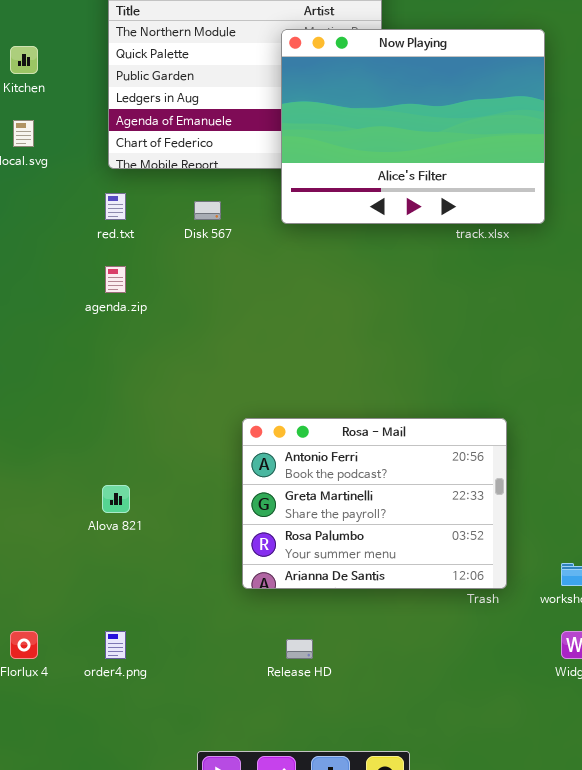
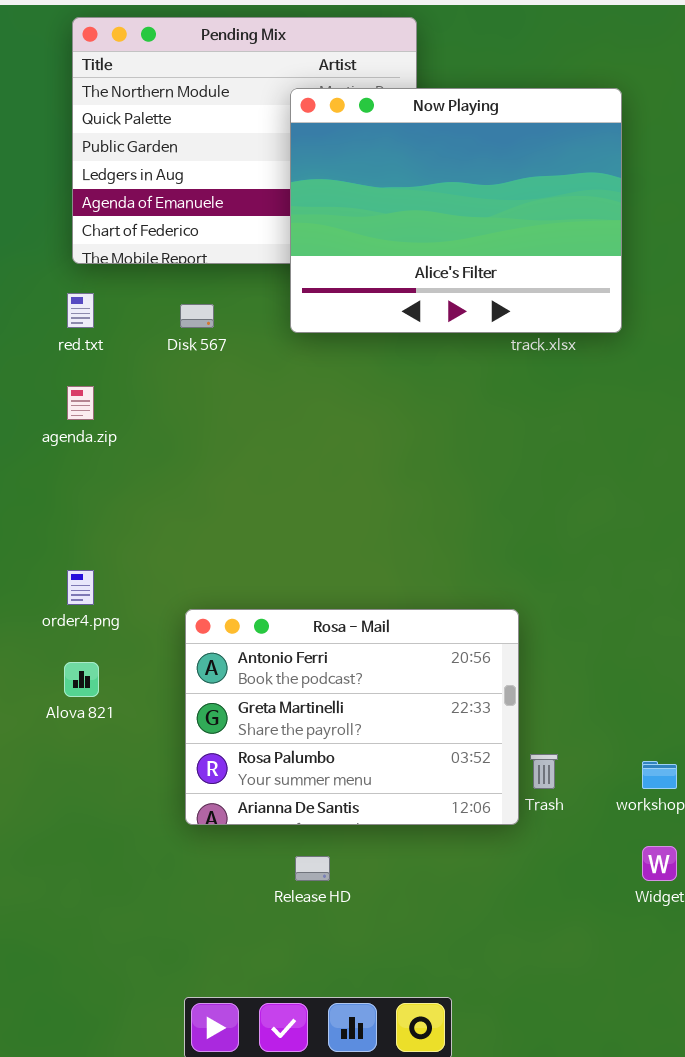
Rosa - Mail: [242,418,507,589] -> [185,609,519,825], moved
order4.png: [105,631,126,659] -> [67,570,94,605], moved

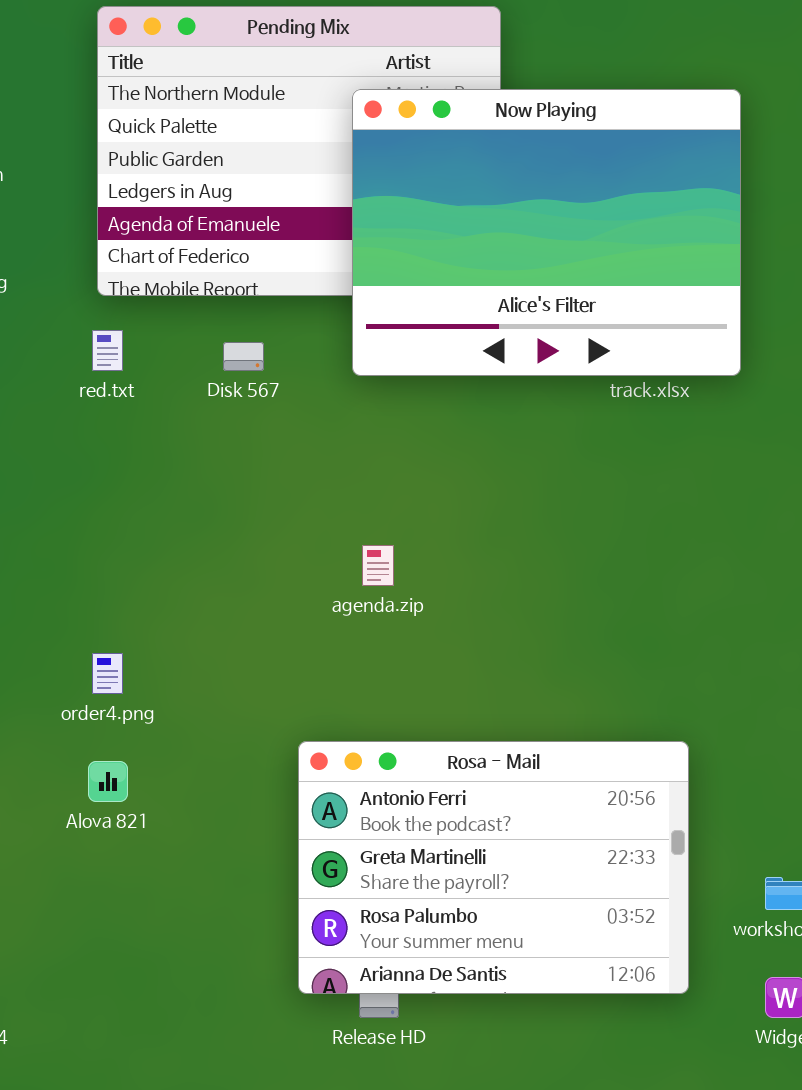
agenda.zip: [67,386,94,420] -> [362,545,394,586], moved
Rosa - Mail: [185,609,519,825] -> [298,741,689,994], moved

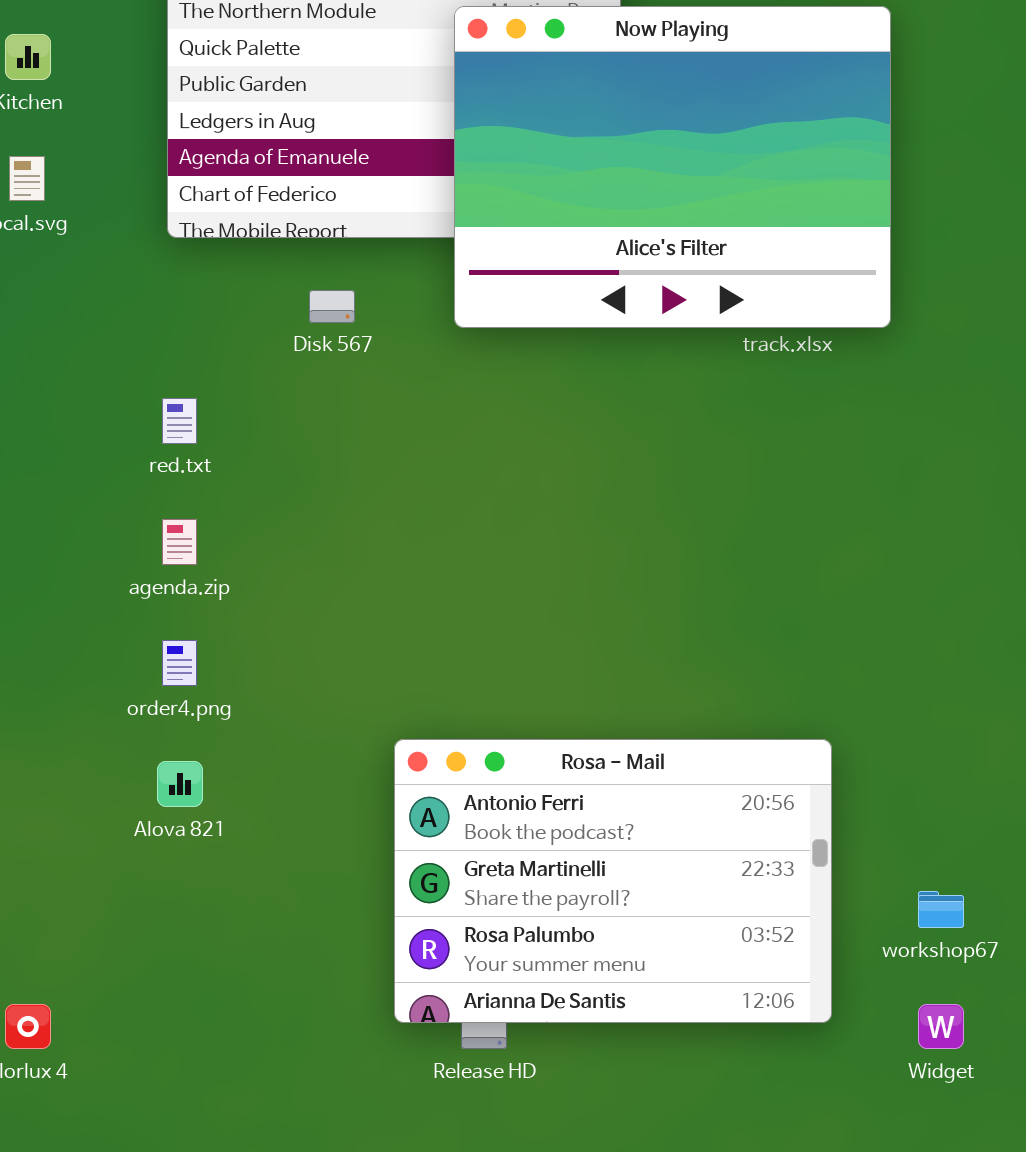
red.txt: [92,330,123,371] -> [162,398,197,444], moved
agenda.zip: [362,545,394,586] -> [162,519,197,565], moved

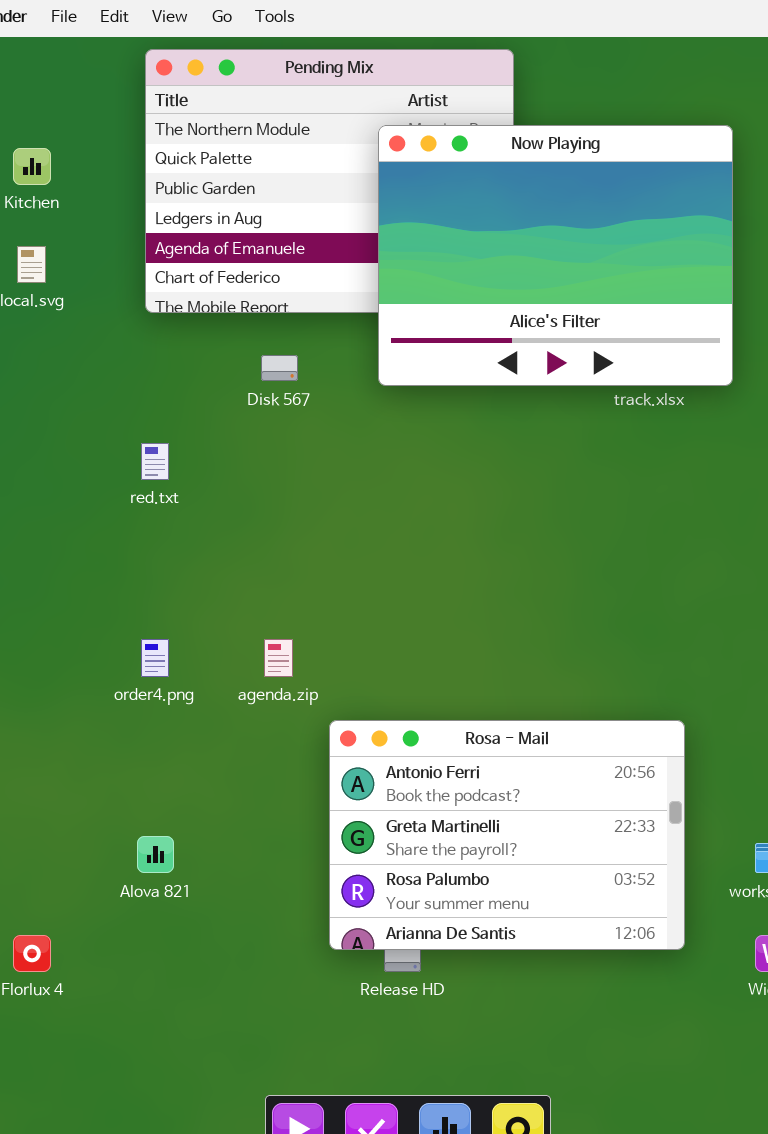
agenda.zip: [162,519,197,565] -> [264,639,293,677], moved
Alova 821: [157,761,203,807] -> [137,836,174,873], moved

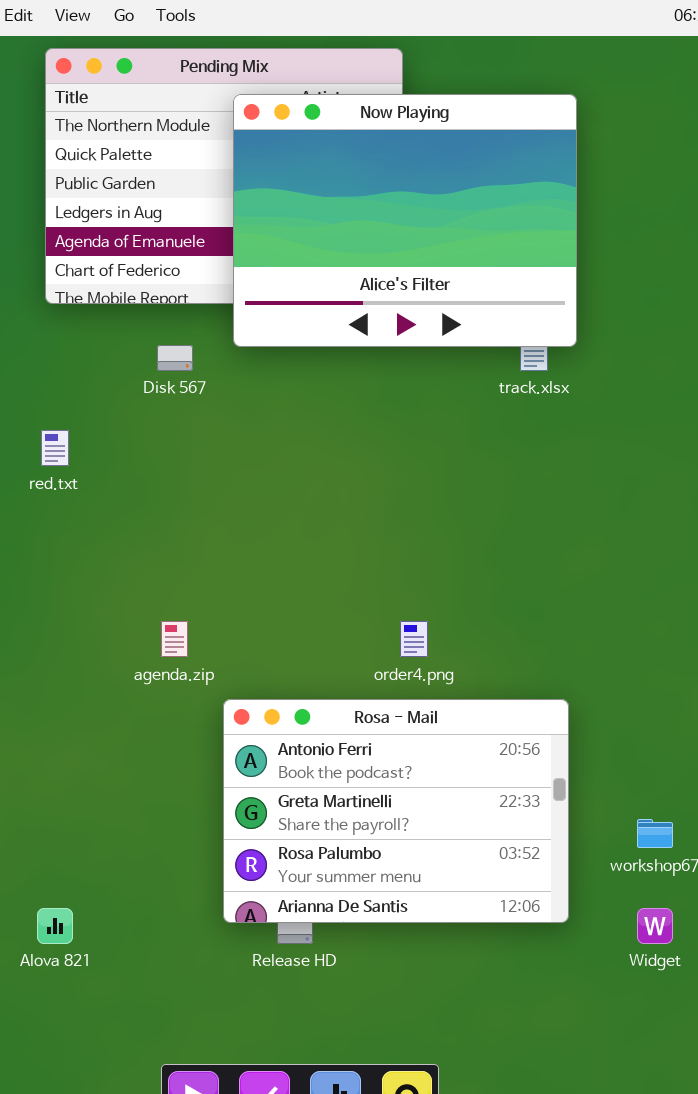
Now Playing: [378,125,733,386] -> [233,94,577,347], moved
order4.png: [141,639,169,677] -> [400,621,428,657], moved
Alova 821: [137,836,174,873] -> [37,908,73,944], moved

